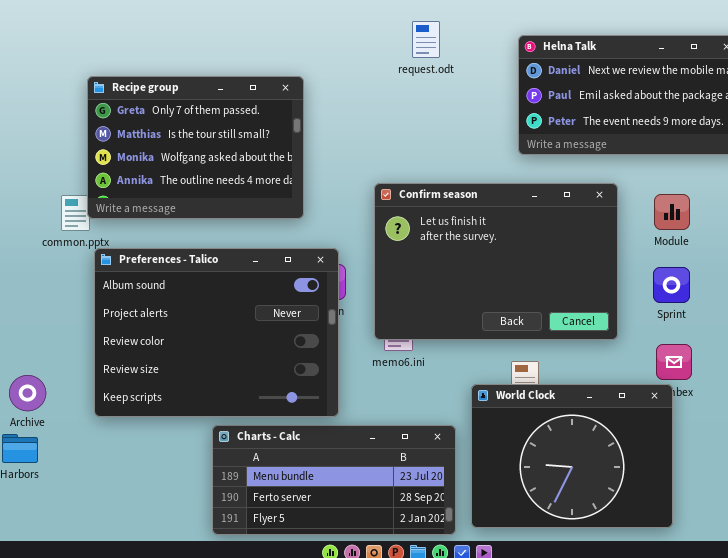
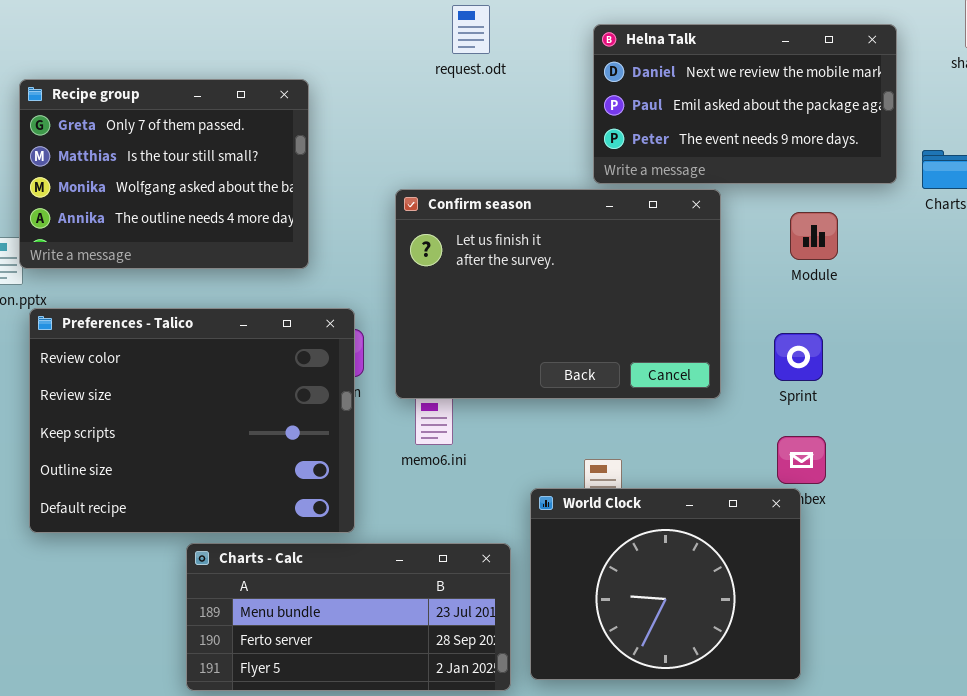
Confirm season: [374,183,618,340] -> [395,189,721,399], moved
Module: [654,194,690,230] -> [790,212,838,260], moved
Preferences - Talico: [94,248,339,417] -> [29,308,355,533], scrolled down 2 rows

